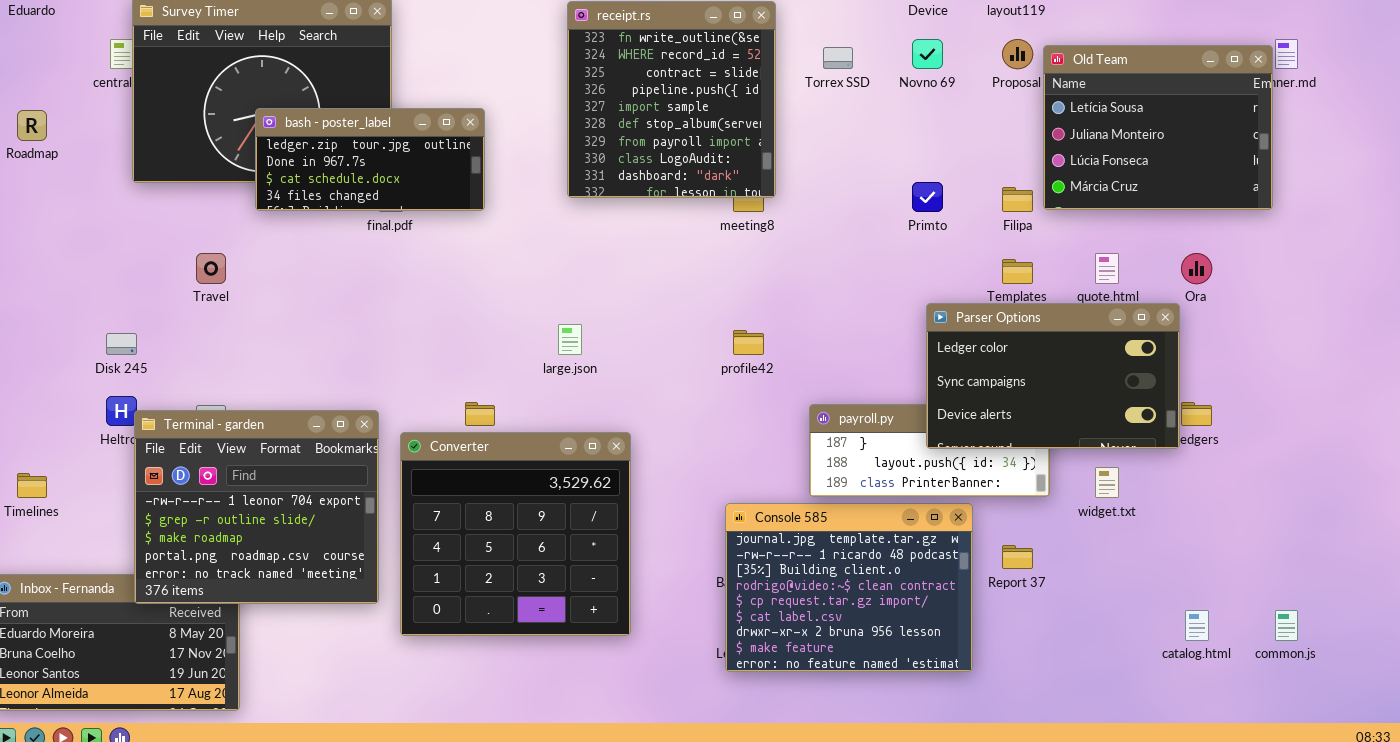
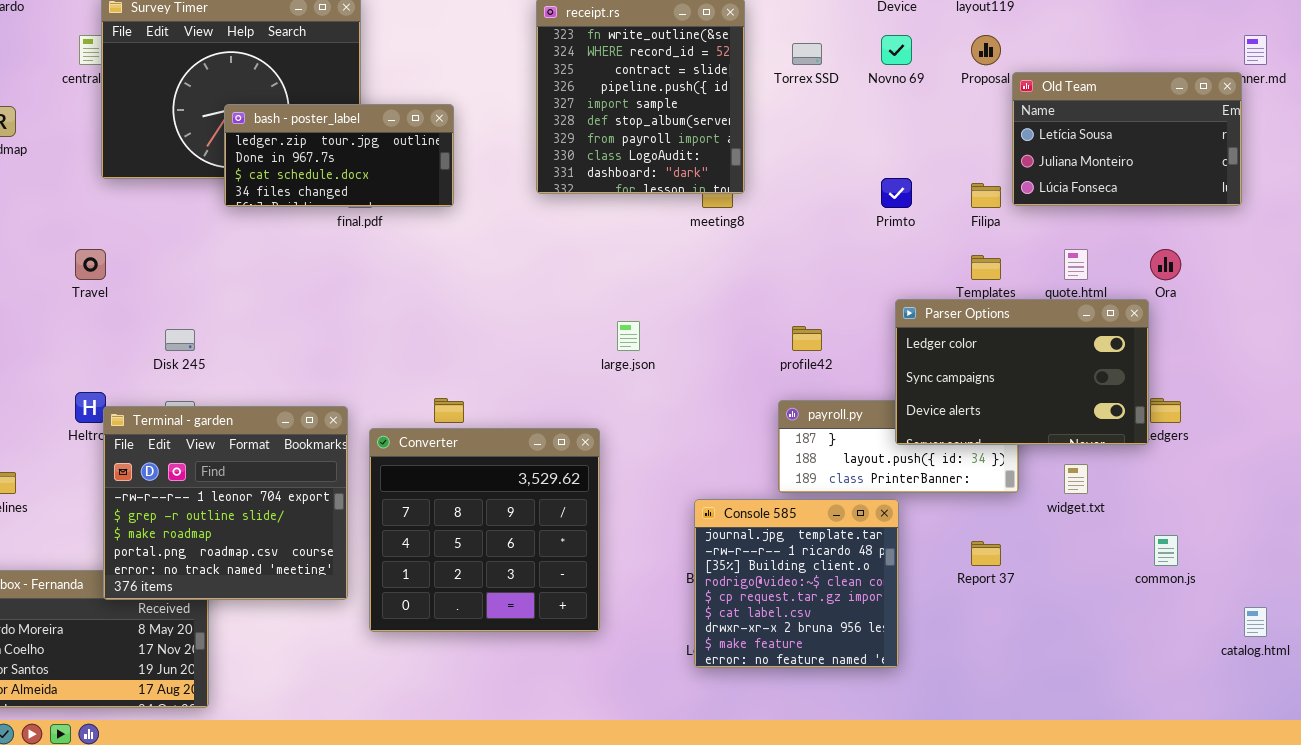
Old Team: [1043,45,1273,210] -> [1012,72,1242,206], resized
Travel: [196,253,226,284] -> [75,249,106,280], moved
large.json: [558,324,582,355] -> [617,321,640,351], moved
profile42: [733,330,764,355] -> [792,326,822,351], moved
Disk 245: [106,333,137,355] -> [165,329,195,351], moved
Console 585: [725,503,973,672] -> [694,499,899,668], resized
catalog.html: [1185,610,1209,641] -> [1244,607,1267,637], moved
common.js: [1275,610,1298,641] -> [1154,535,1178,566], moved

